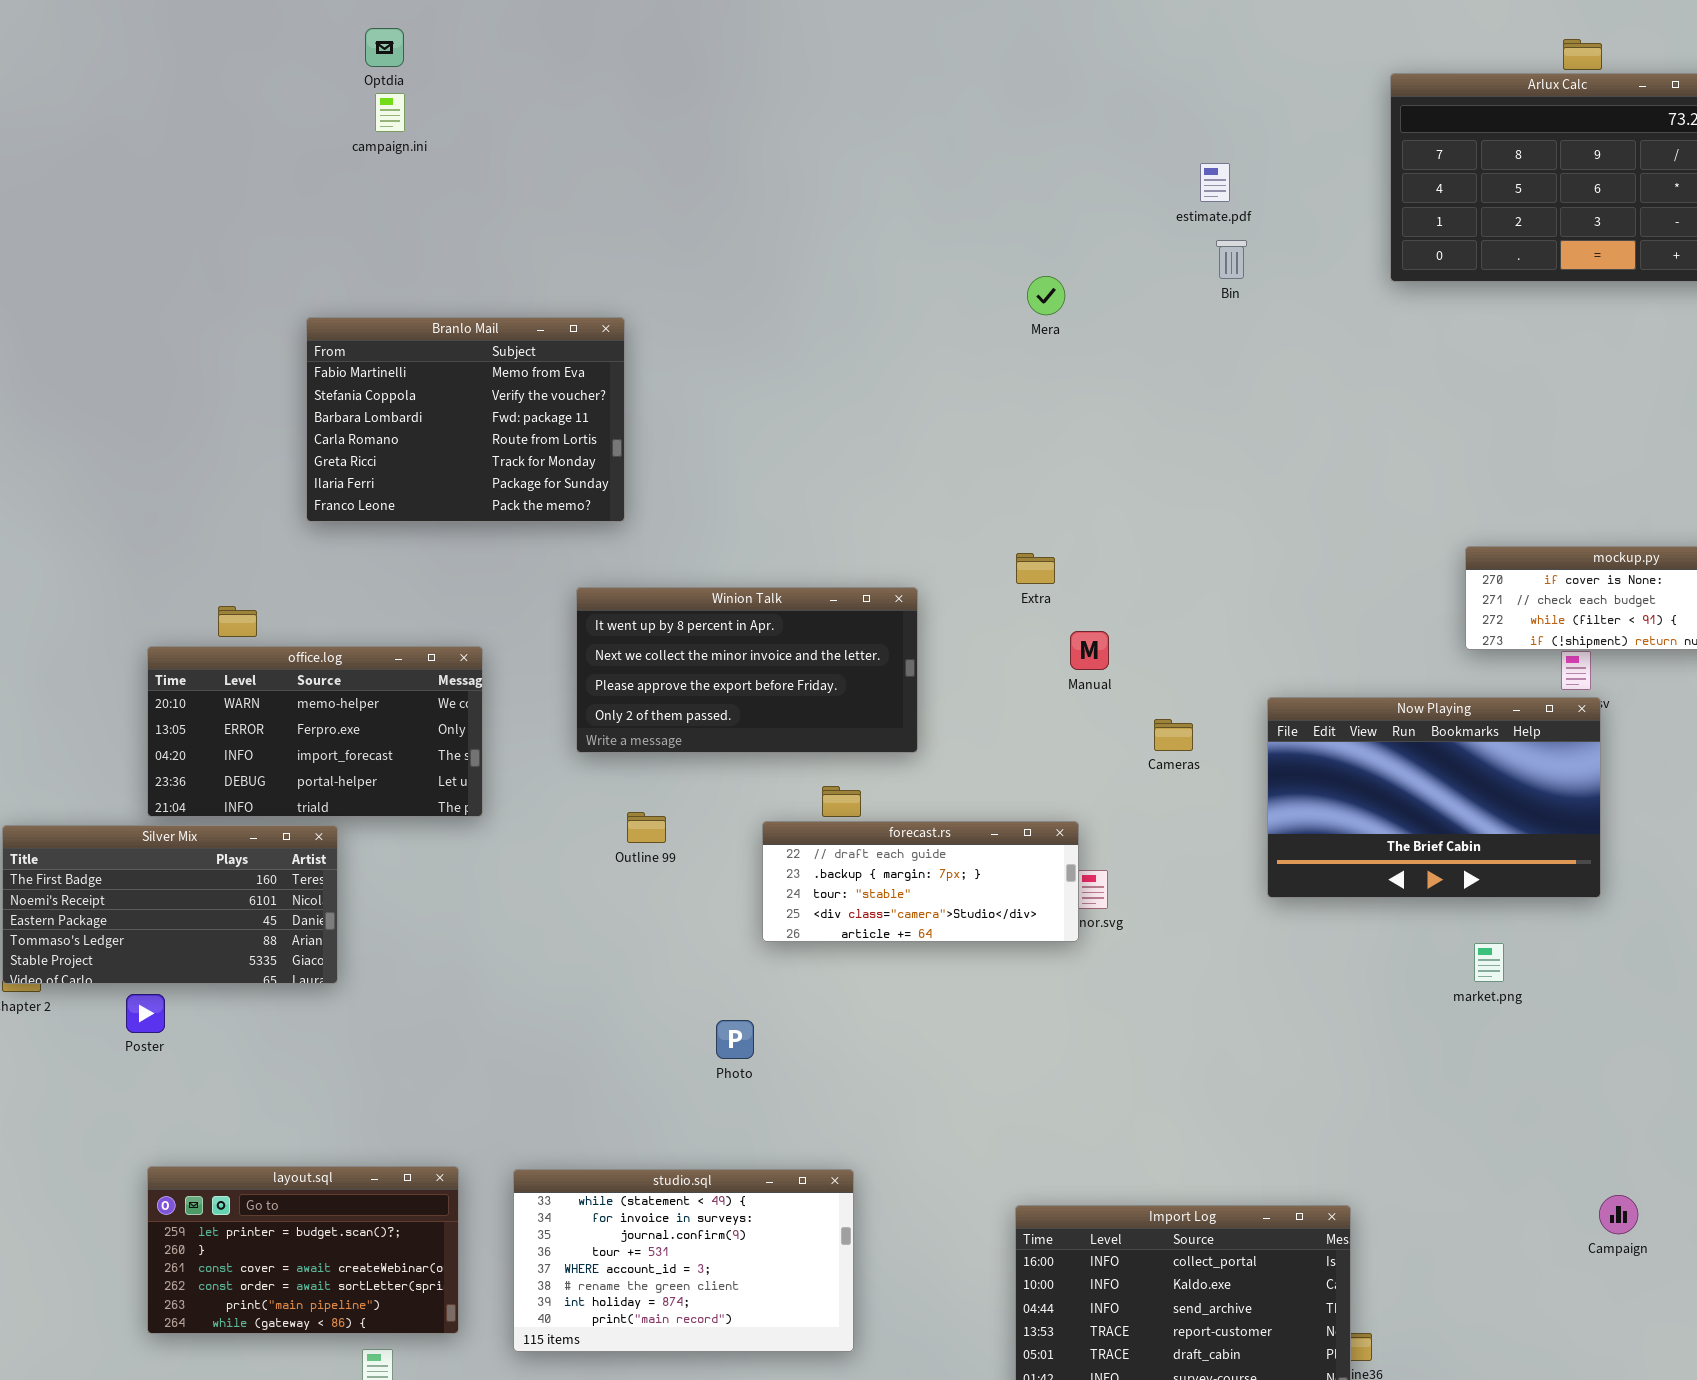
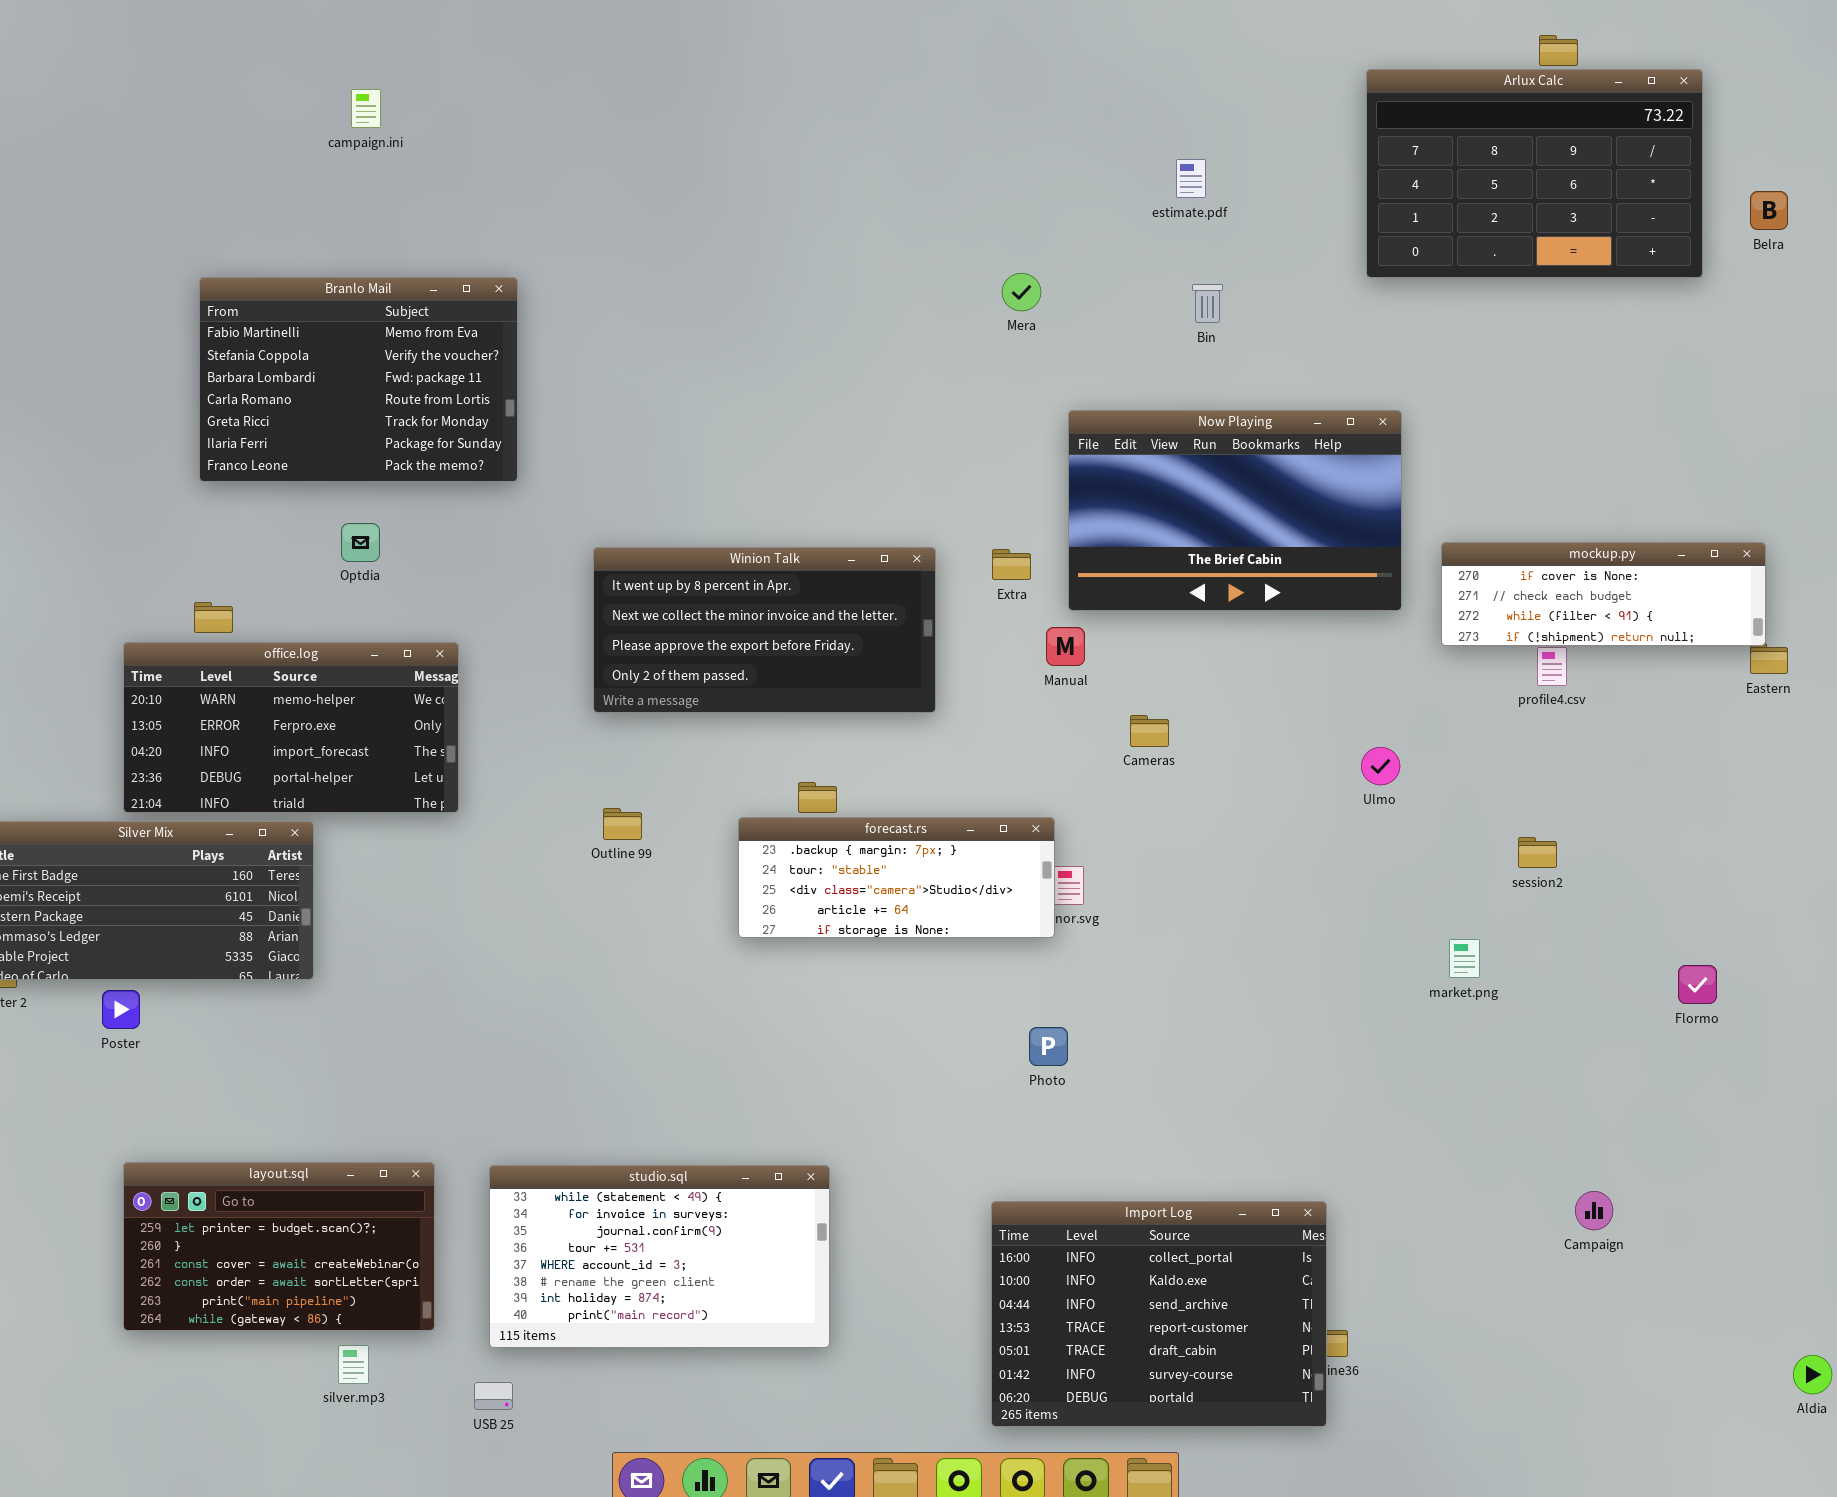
Optdia: [365,28,404,67] -> [341,523,380,562], moved
Bin: [1216,240,1247,279] -> [1192,284,1223,323], moved
Branlo Mail: [306,317,625,522] -> [199,277,518,482], moved
Winion Talk: [576,587,918,753] -> [593,547,936,713], moved
Now Playing: [1267,697,1601,898] -> [1068,410,1402,611], moved
forecast.rs: [762,821,1079,942] -> [738,817,1055,938], scrolled down 1 row
Photo: [716,1020,754,1059] -> [1029,1027,1068,1066], moved

